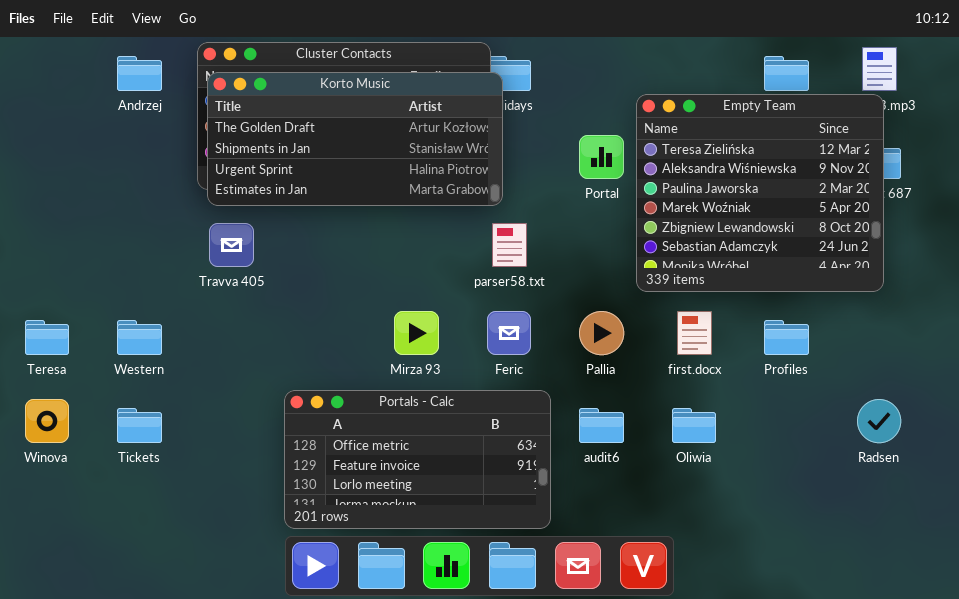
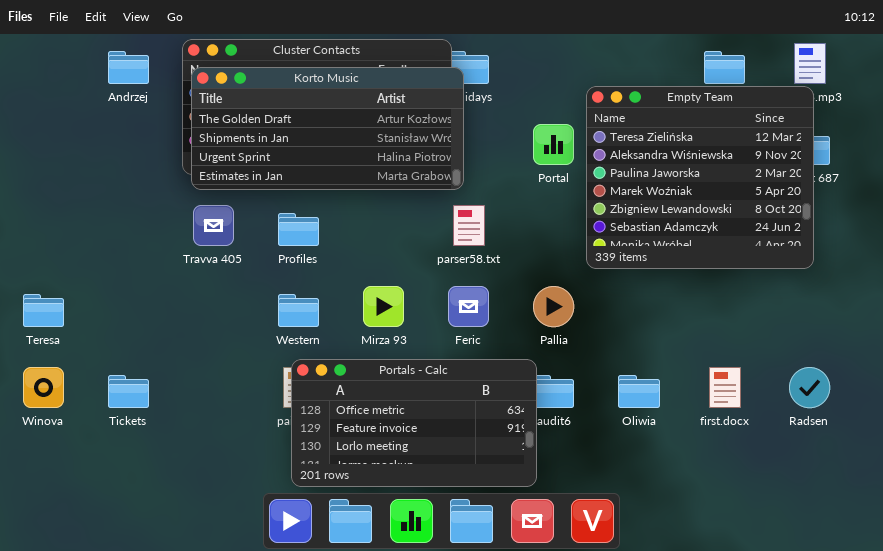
first.docx: [677,311,712,355] -> [709,367,741,408], moved
Western: [117,320,162,355] -> [278,294,319,327], moved
Profiles: [764,320,809,355] -> [278,213,319,246], moved
Portals - Calc: [284,390,551,529] -> [291,359,537,487], moved

